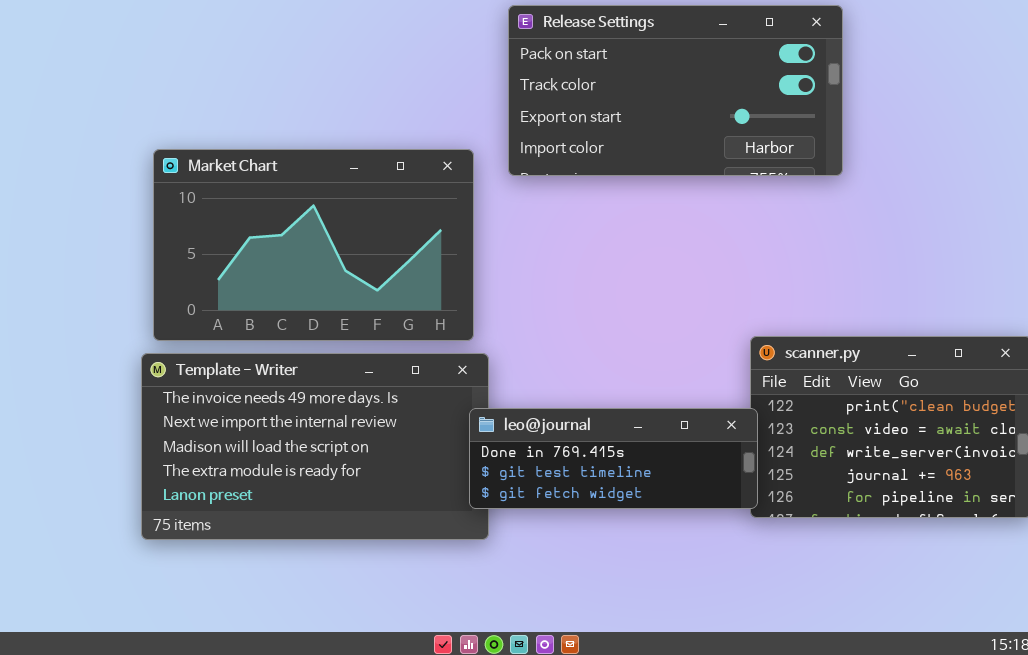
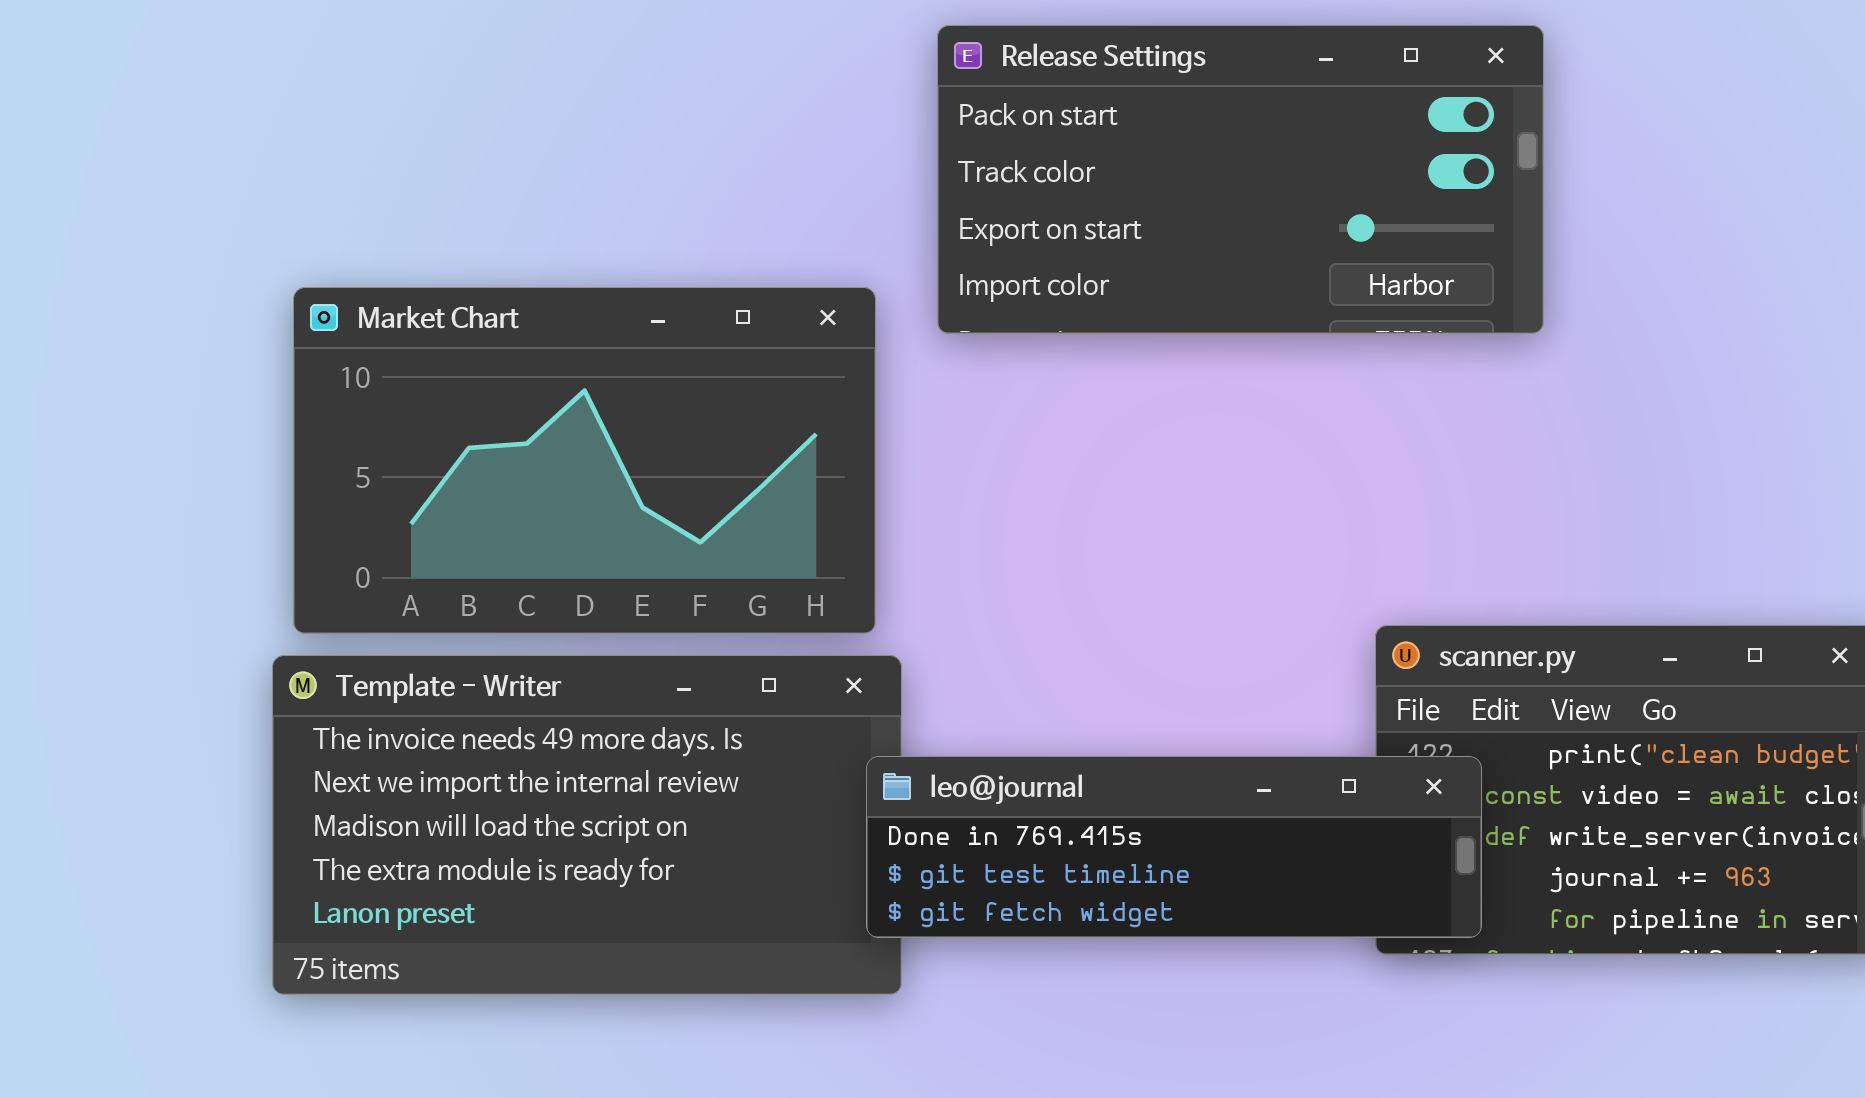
leo@journal: [469,408,758,509] -> [866,756,1482,938], resized

